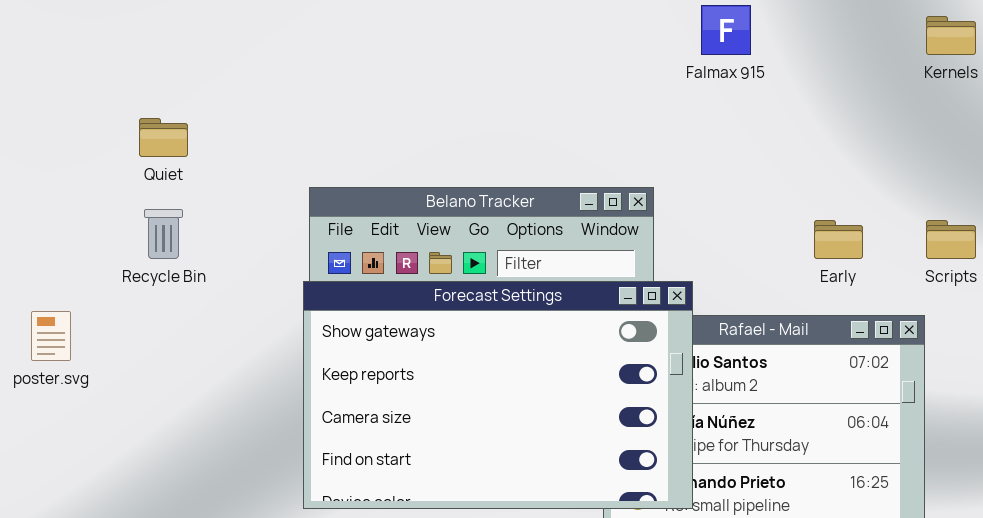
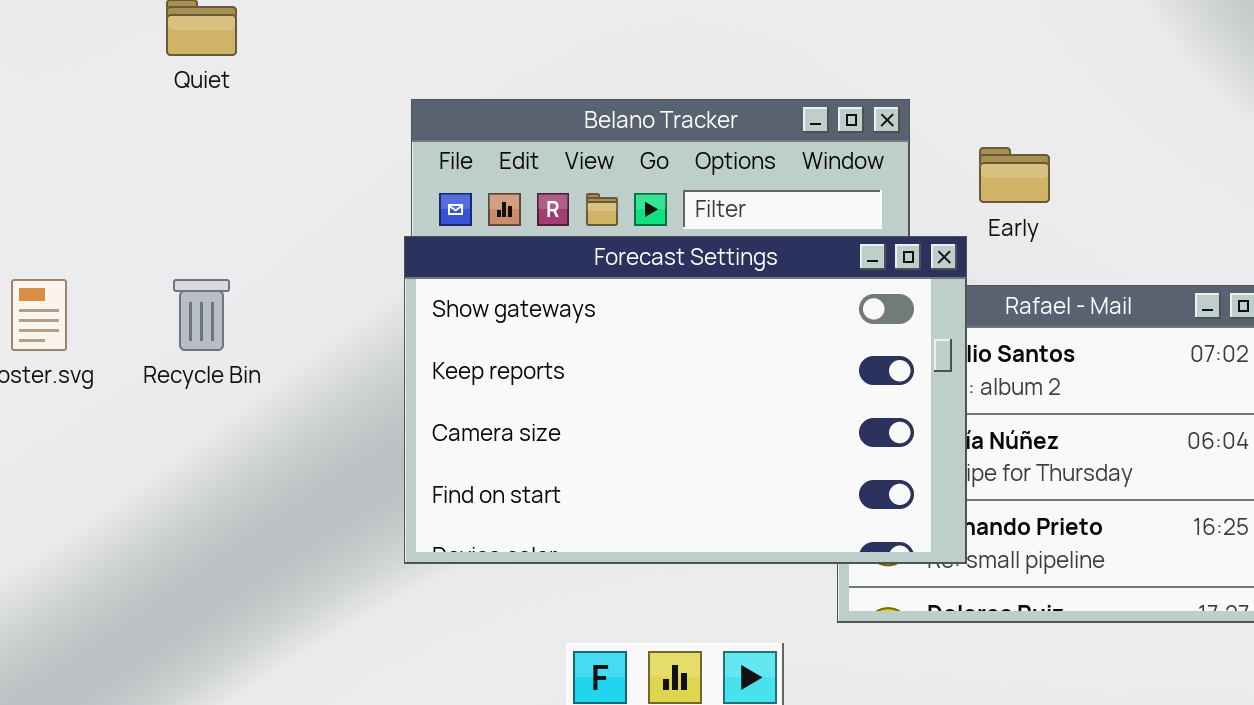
Recycle Bin: [144,209,183,259] -> [173,279,230,351], moved
Early: [814,220,863,259] -> [979,147,1050,203], moved

